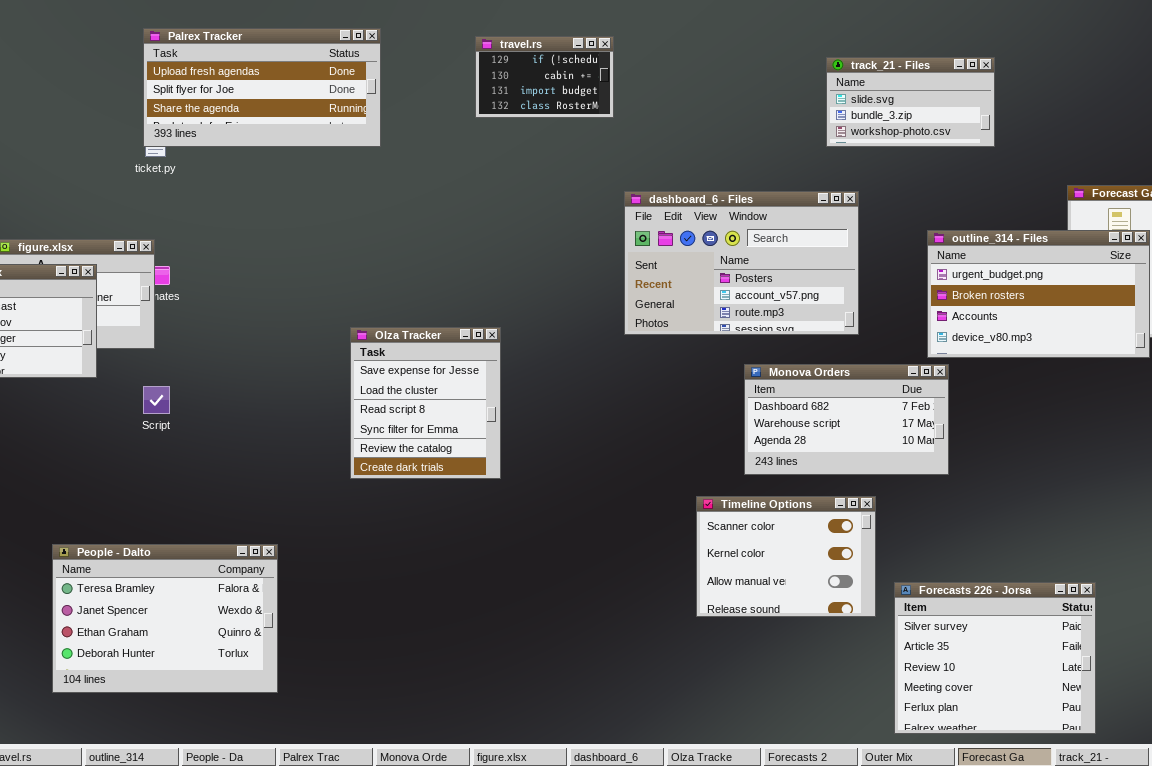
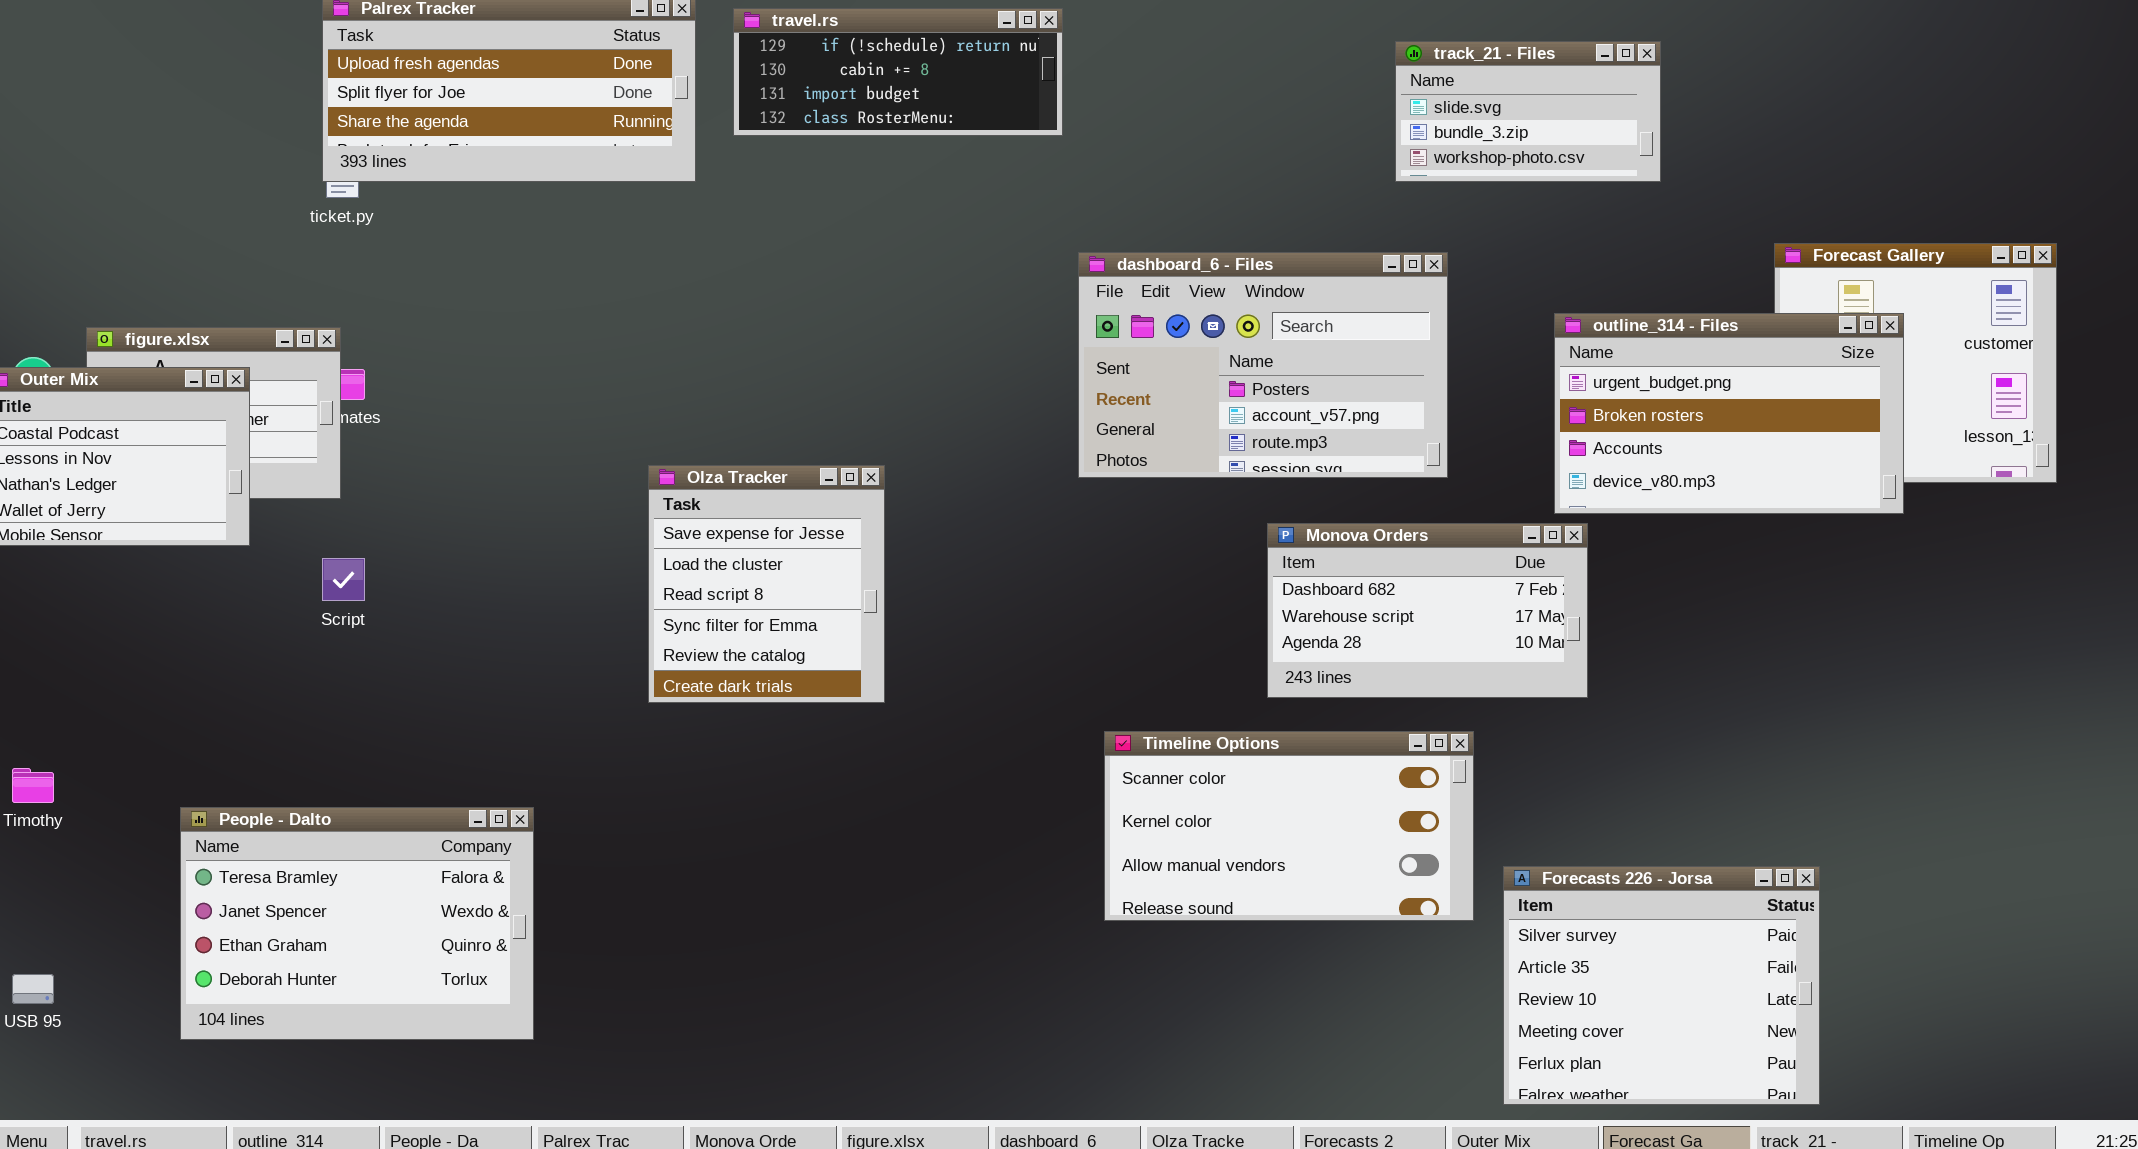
travel.rs: [475,36,614,118] -> [733,8,1063,136], resized
Timeline Options: [696,496,876,617] -> [1104,731,1474,921], resized

